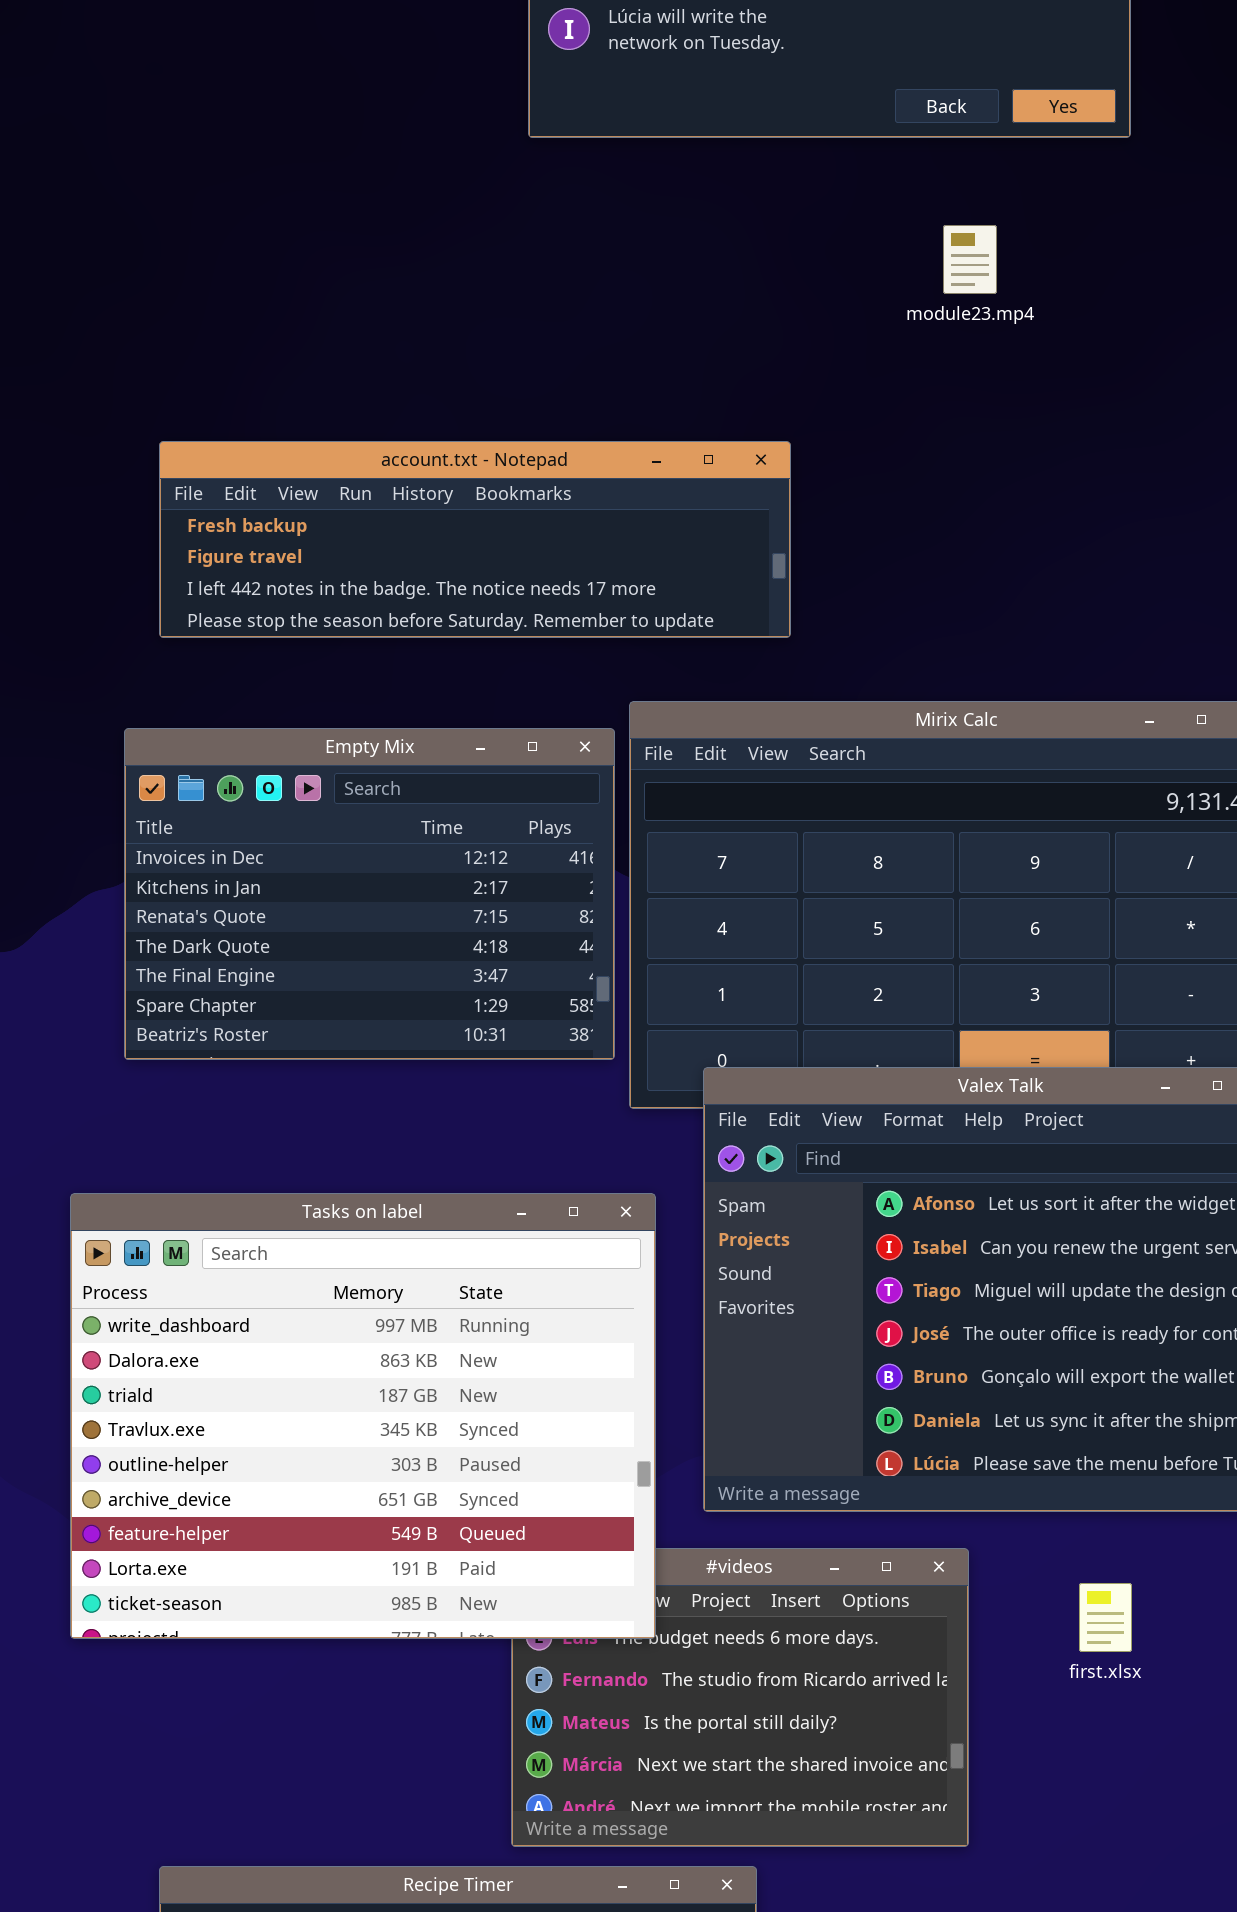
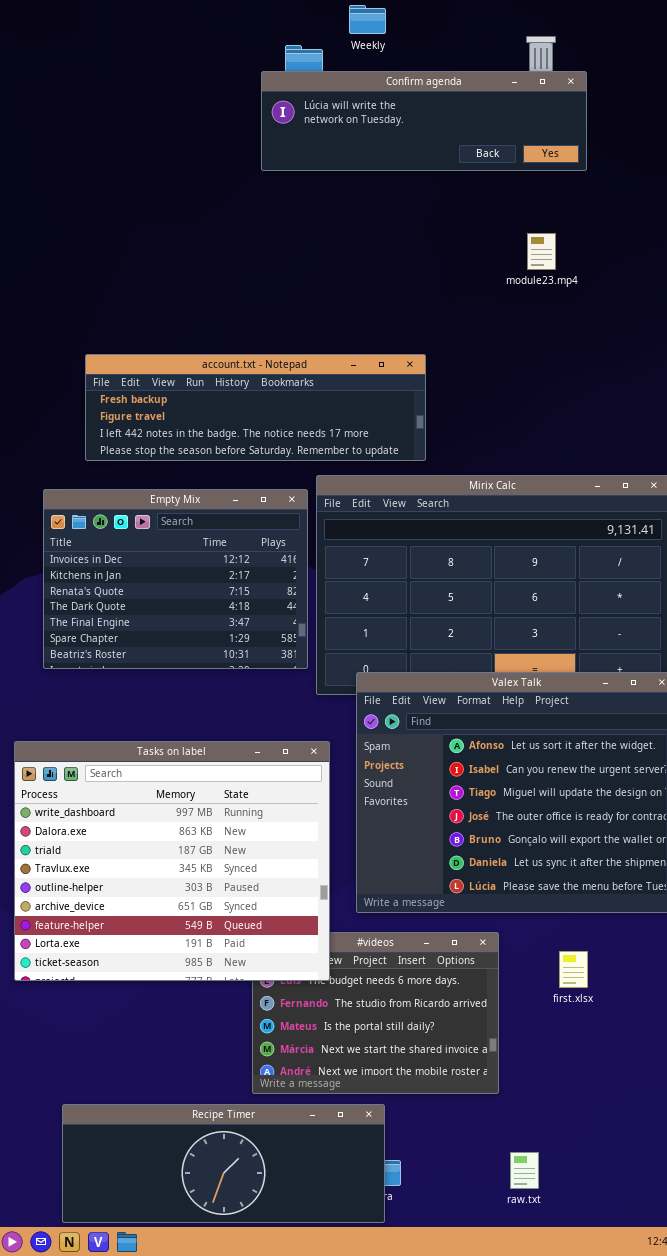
module23.mp4: [943,225,997,294] -> [527,233,556,270], moved
account.txt - Notepad: [159,441,791,638] -> [85,354,426,461], moved

